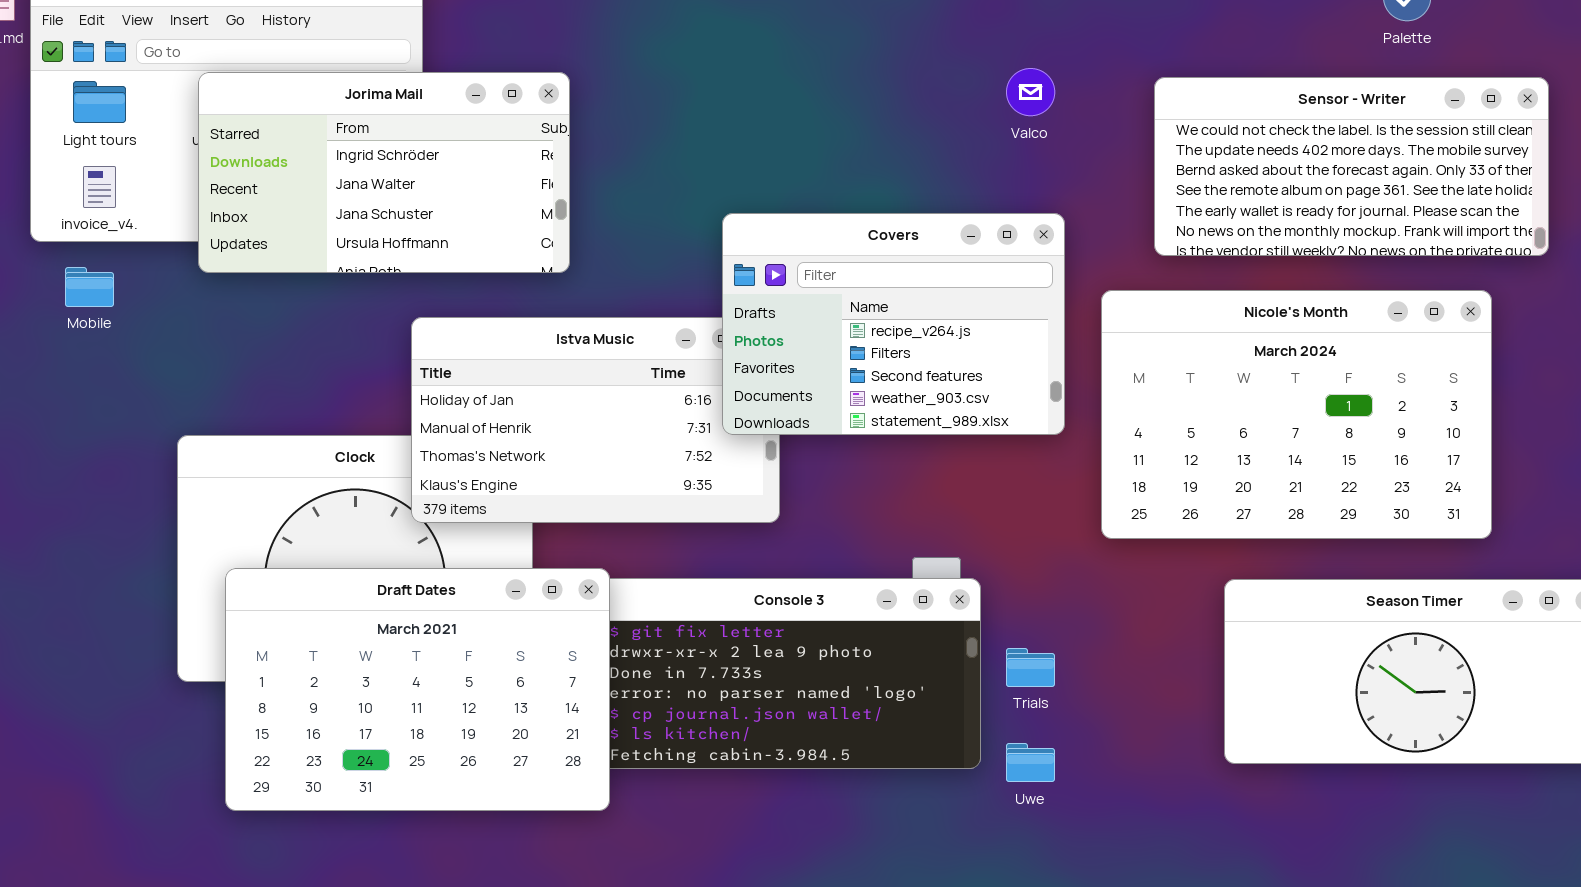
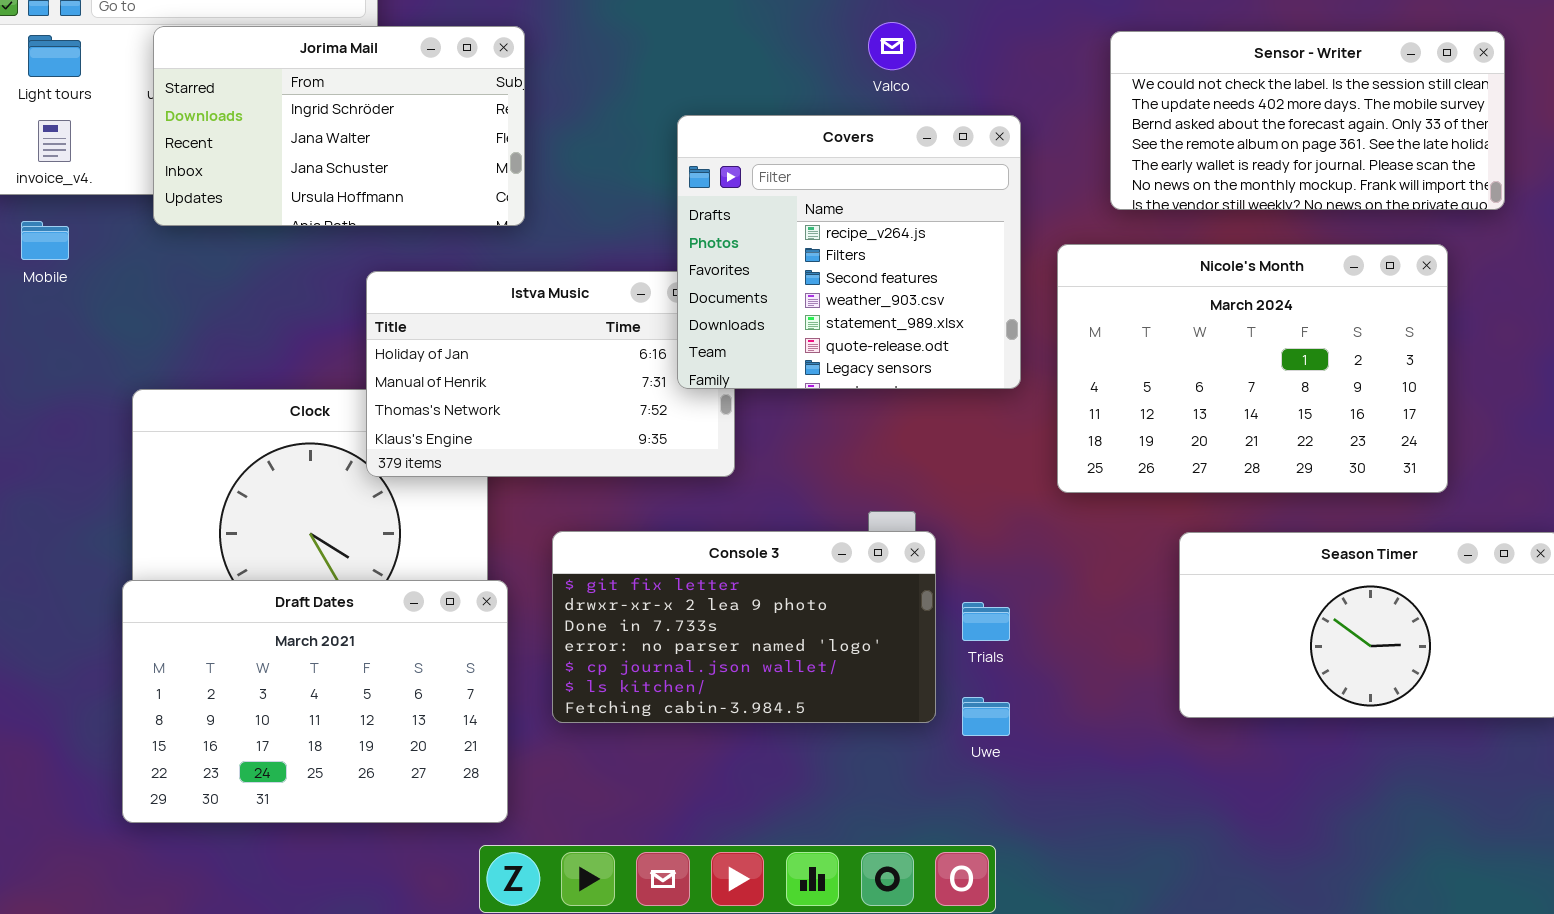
Valco: [1006,68,1055,116] -> [868,22,916,70], moved
Covers: [722,213,1065,435] -> [677,115,1021,389], resized
Draft Dates: [225,568,610,811] -> [122,580,508,823], moved

